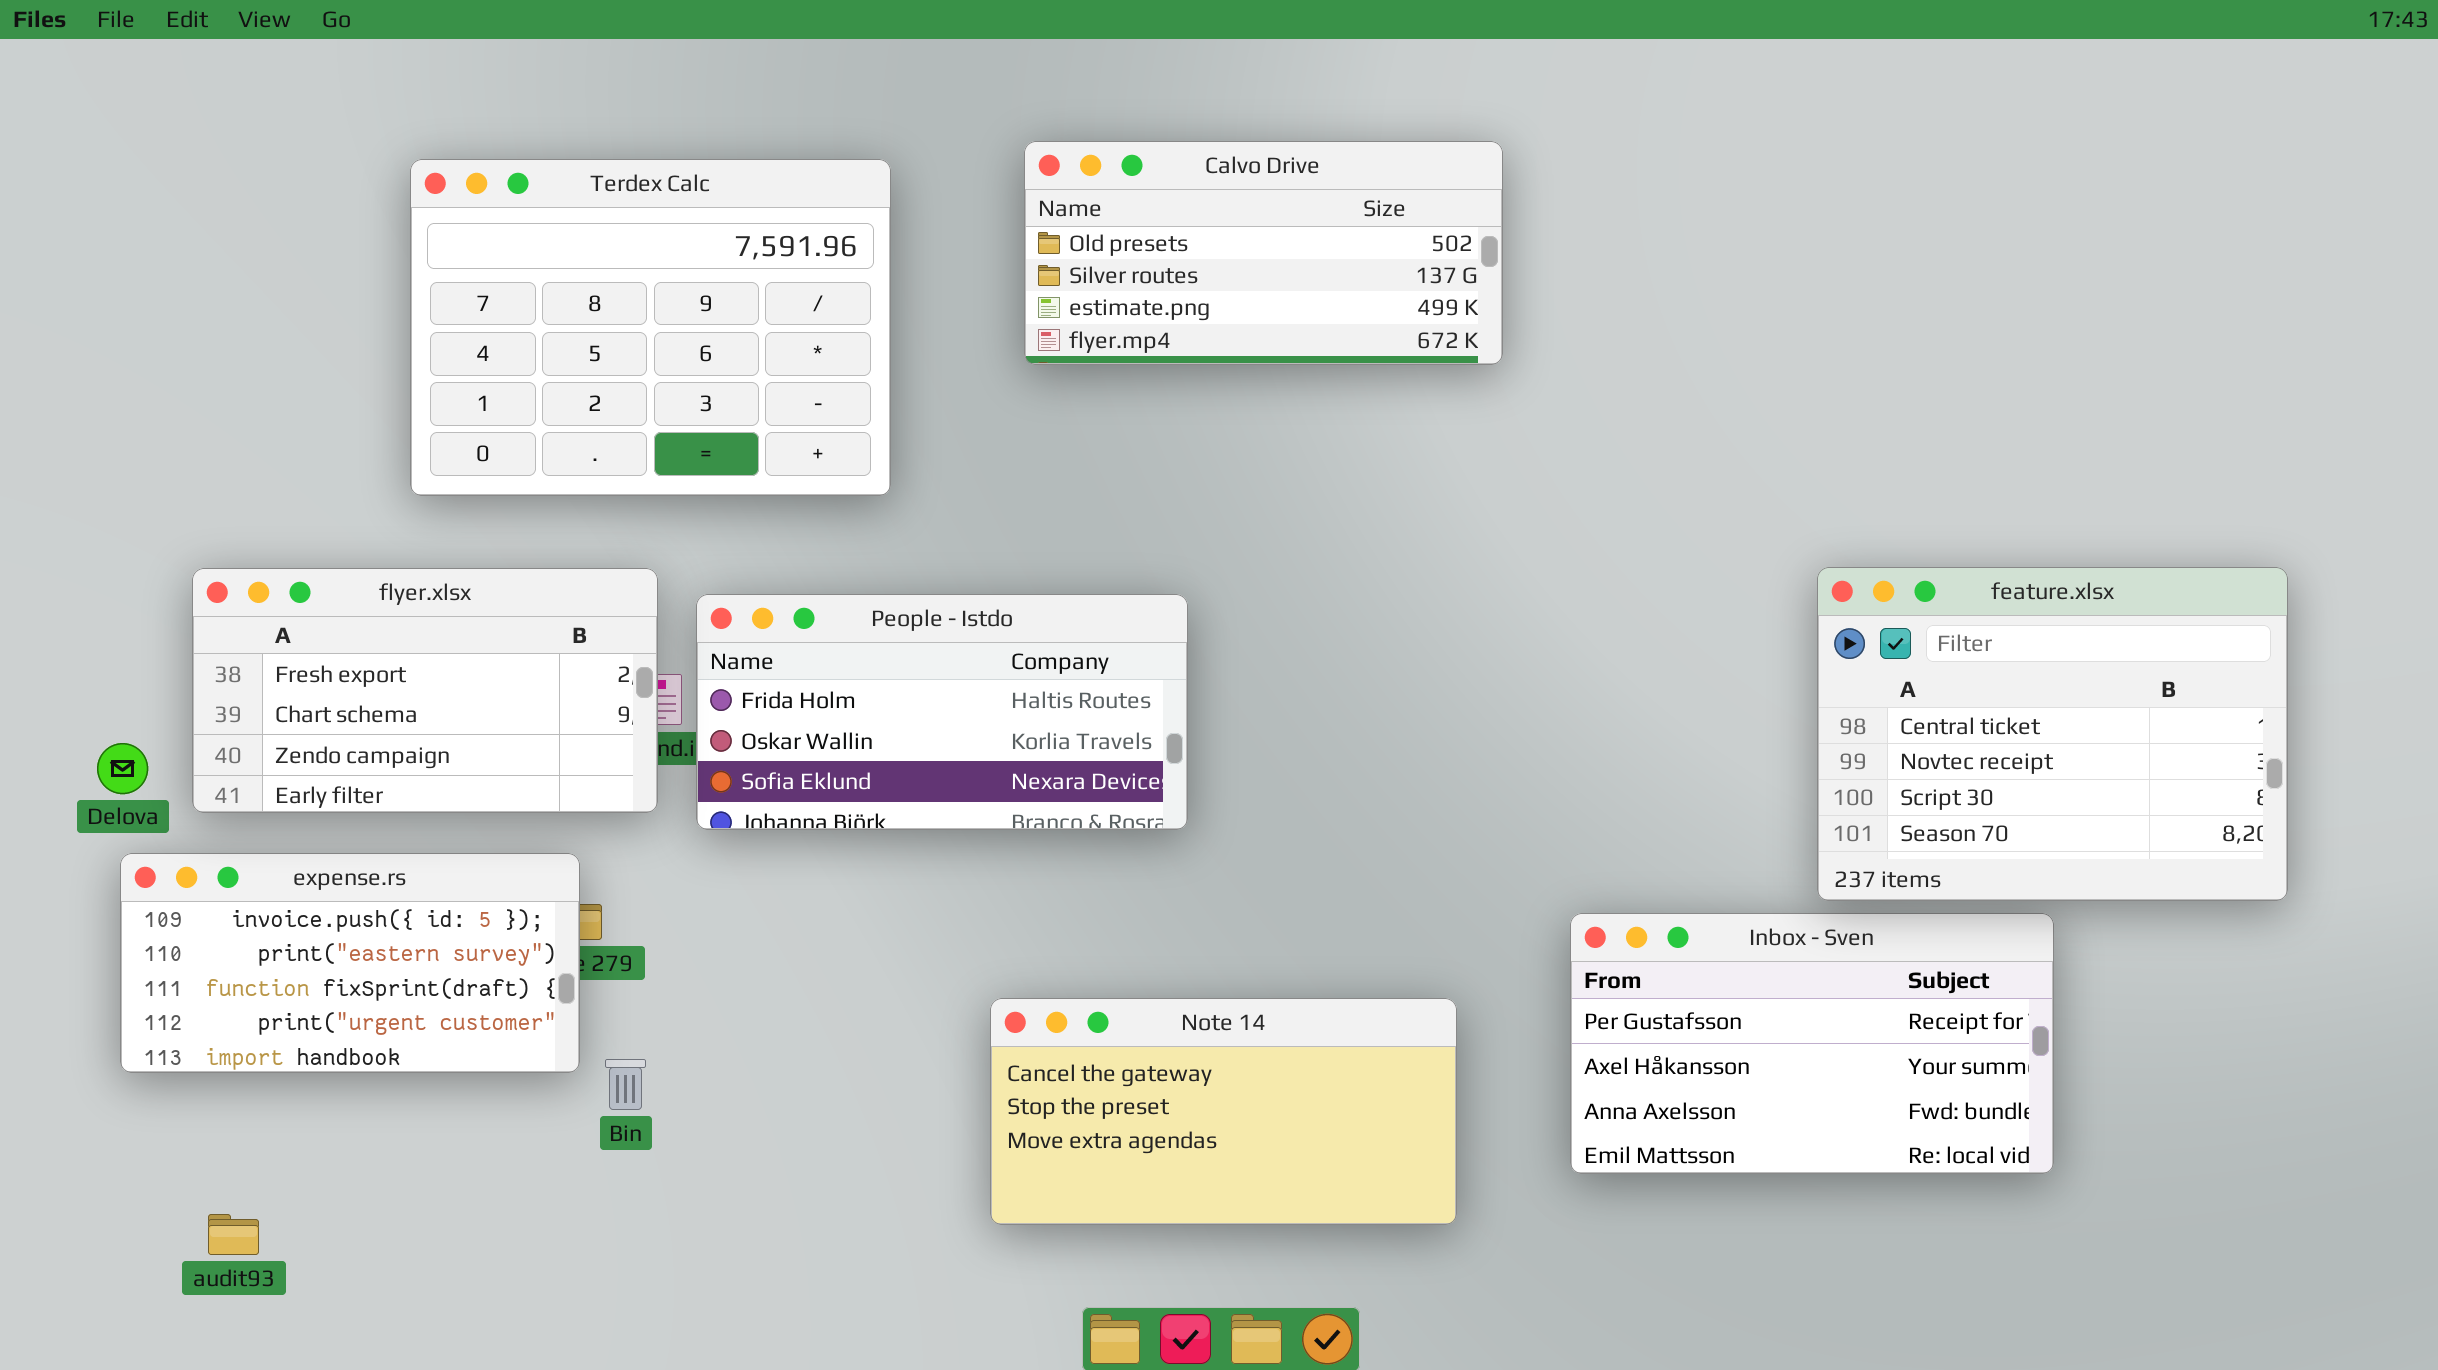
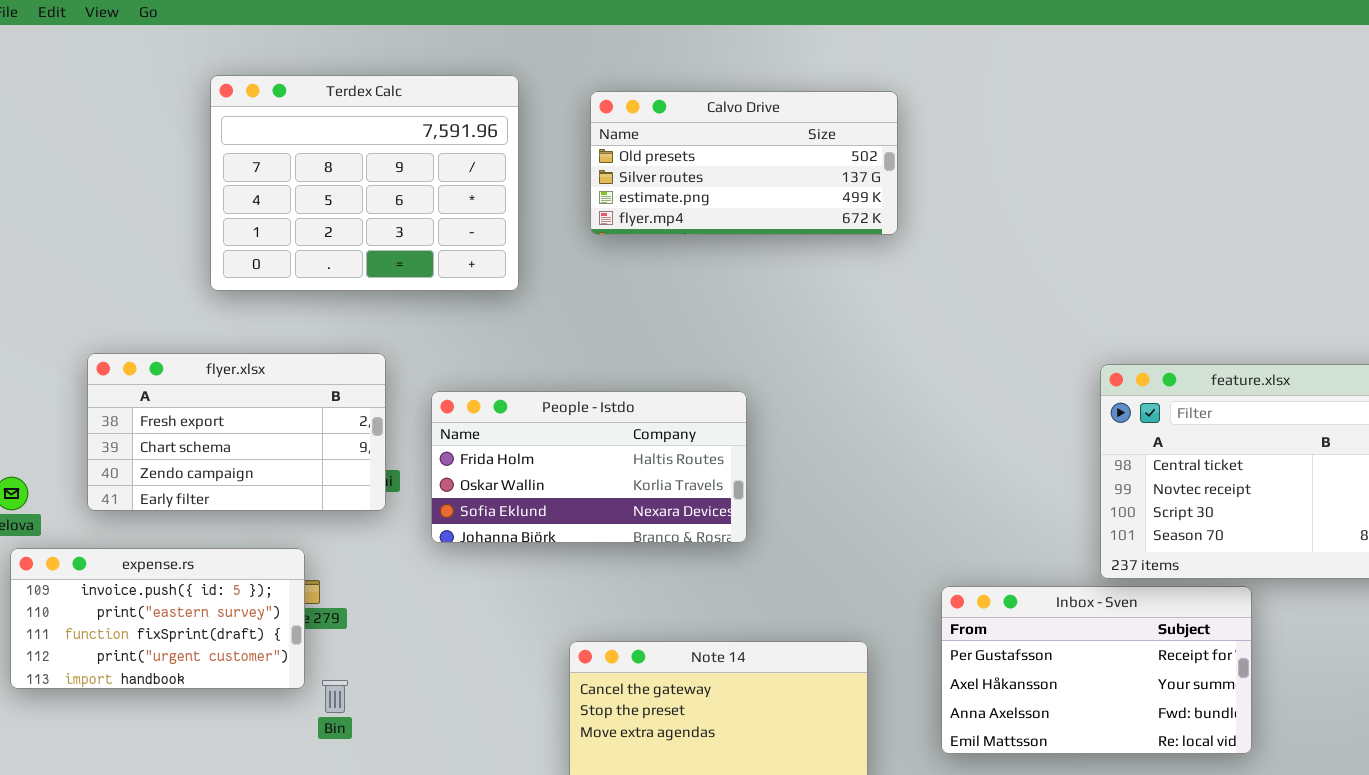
Terdex Calc: [410,159,891,496] -> [210,75,519,291], moved
flyer.xlsx: [192,568,658,813] -> [87,353,386,511], moved
People - Istdo: [696,594,1188,830] -> [431,391,747,543], moved

